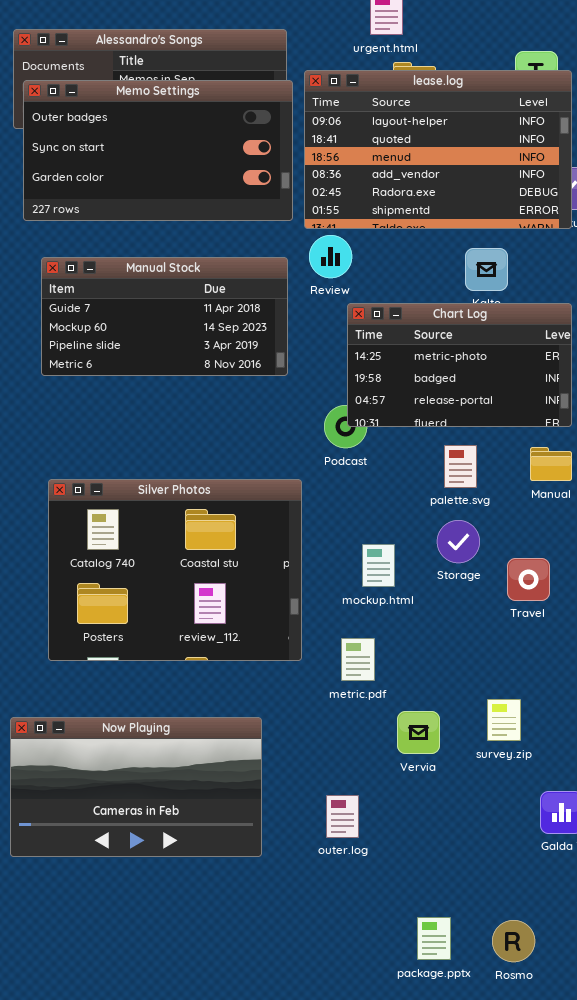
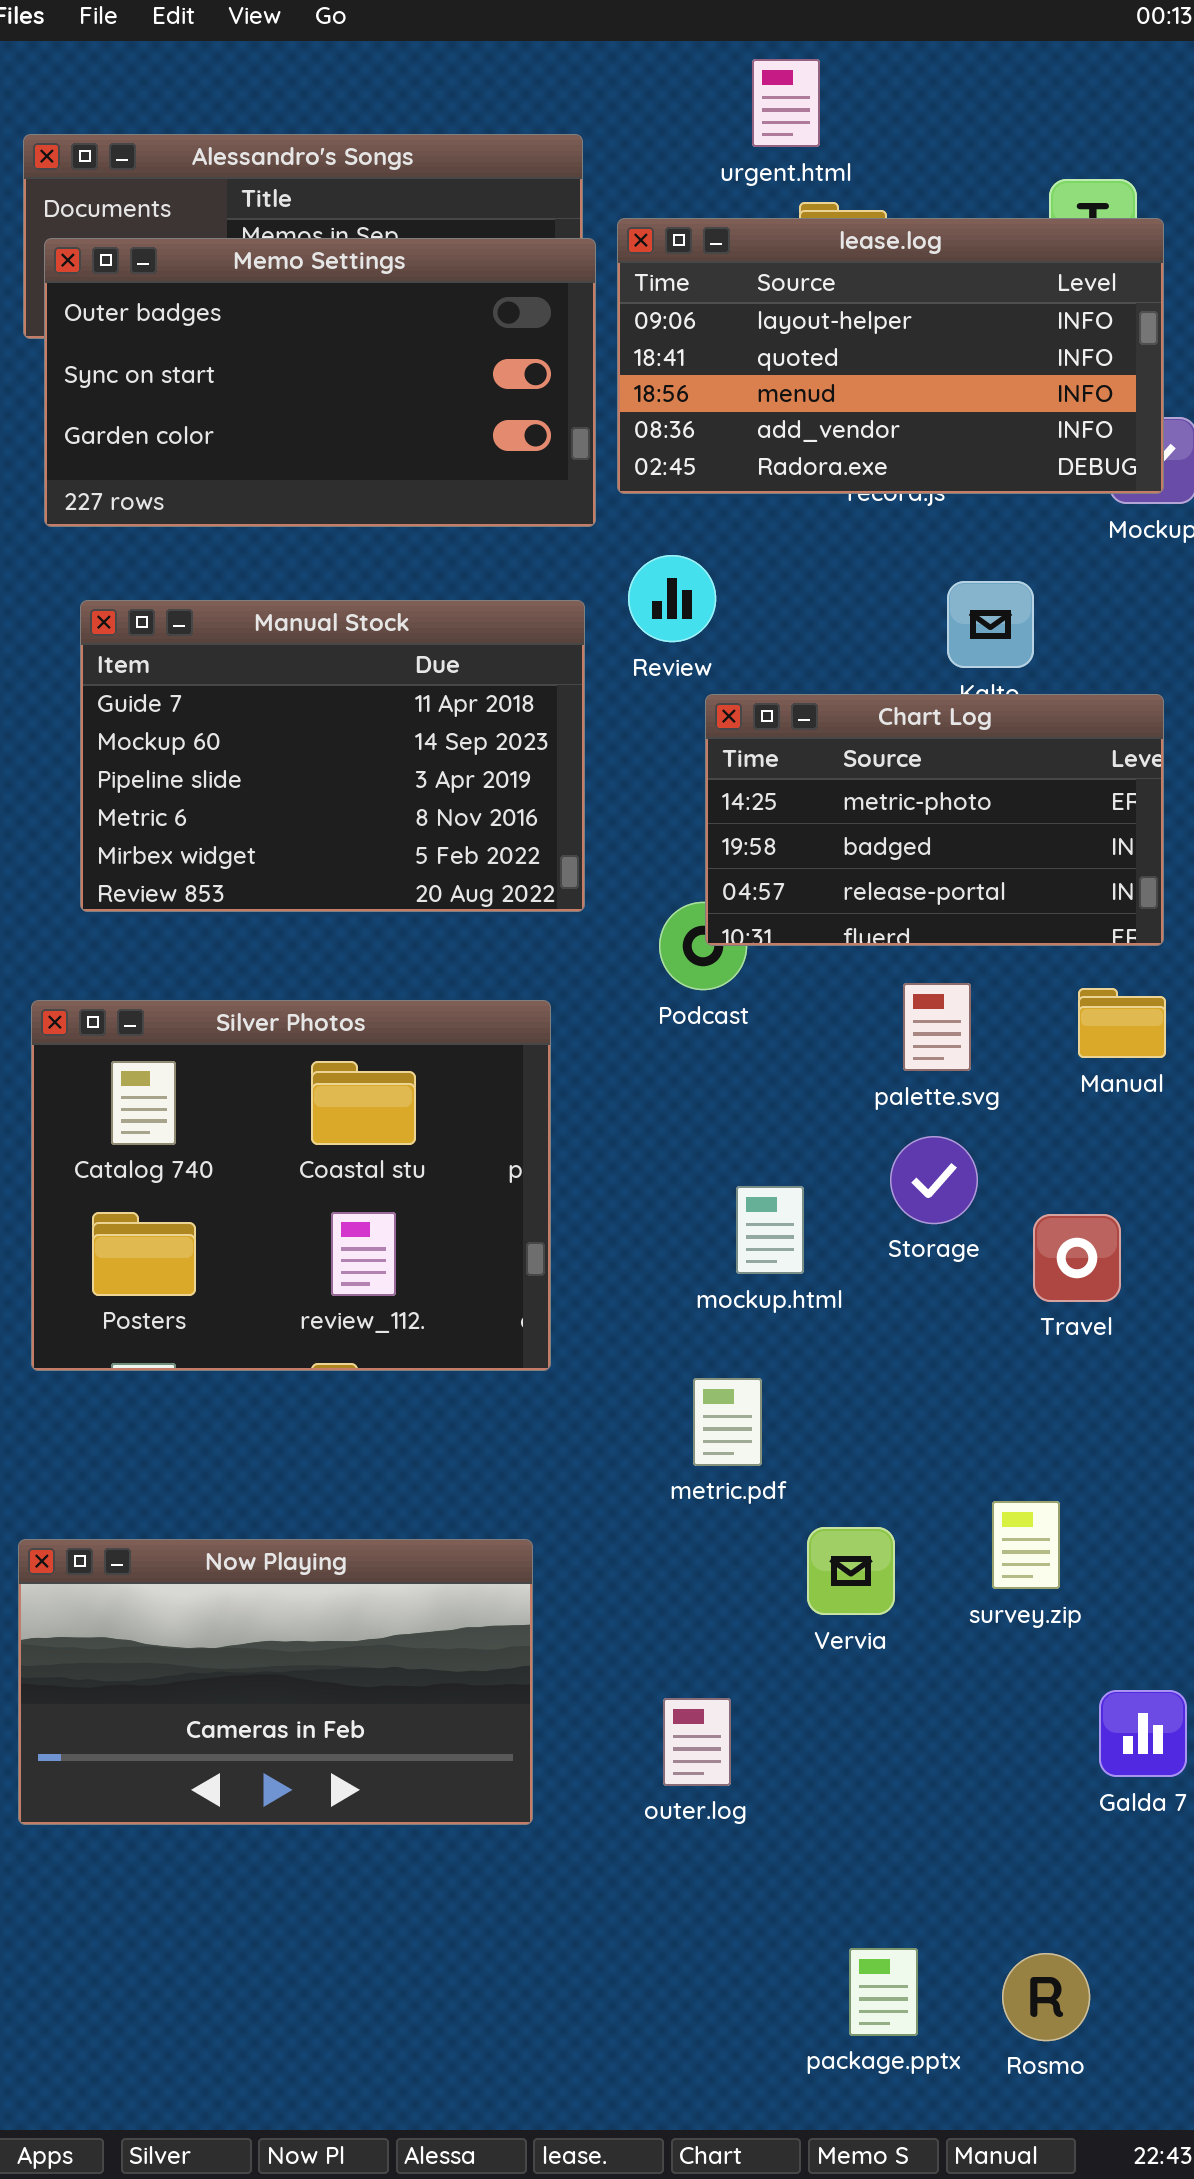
lease.log: [304,70,572,229] -> [617,218,1164,494], resized
Manual Stock: [41,257,288,376] -> [80,600,585,912], resized
Silver Photos: [48,479,302,661] -> [31,1000,551,1371], moved

